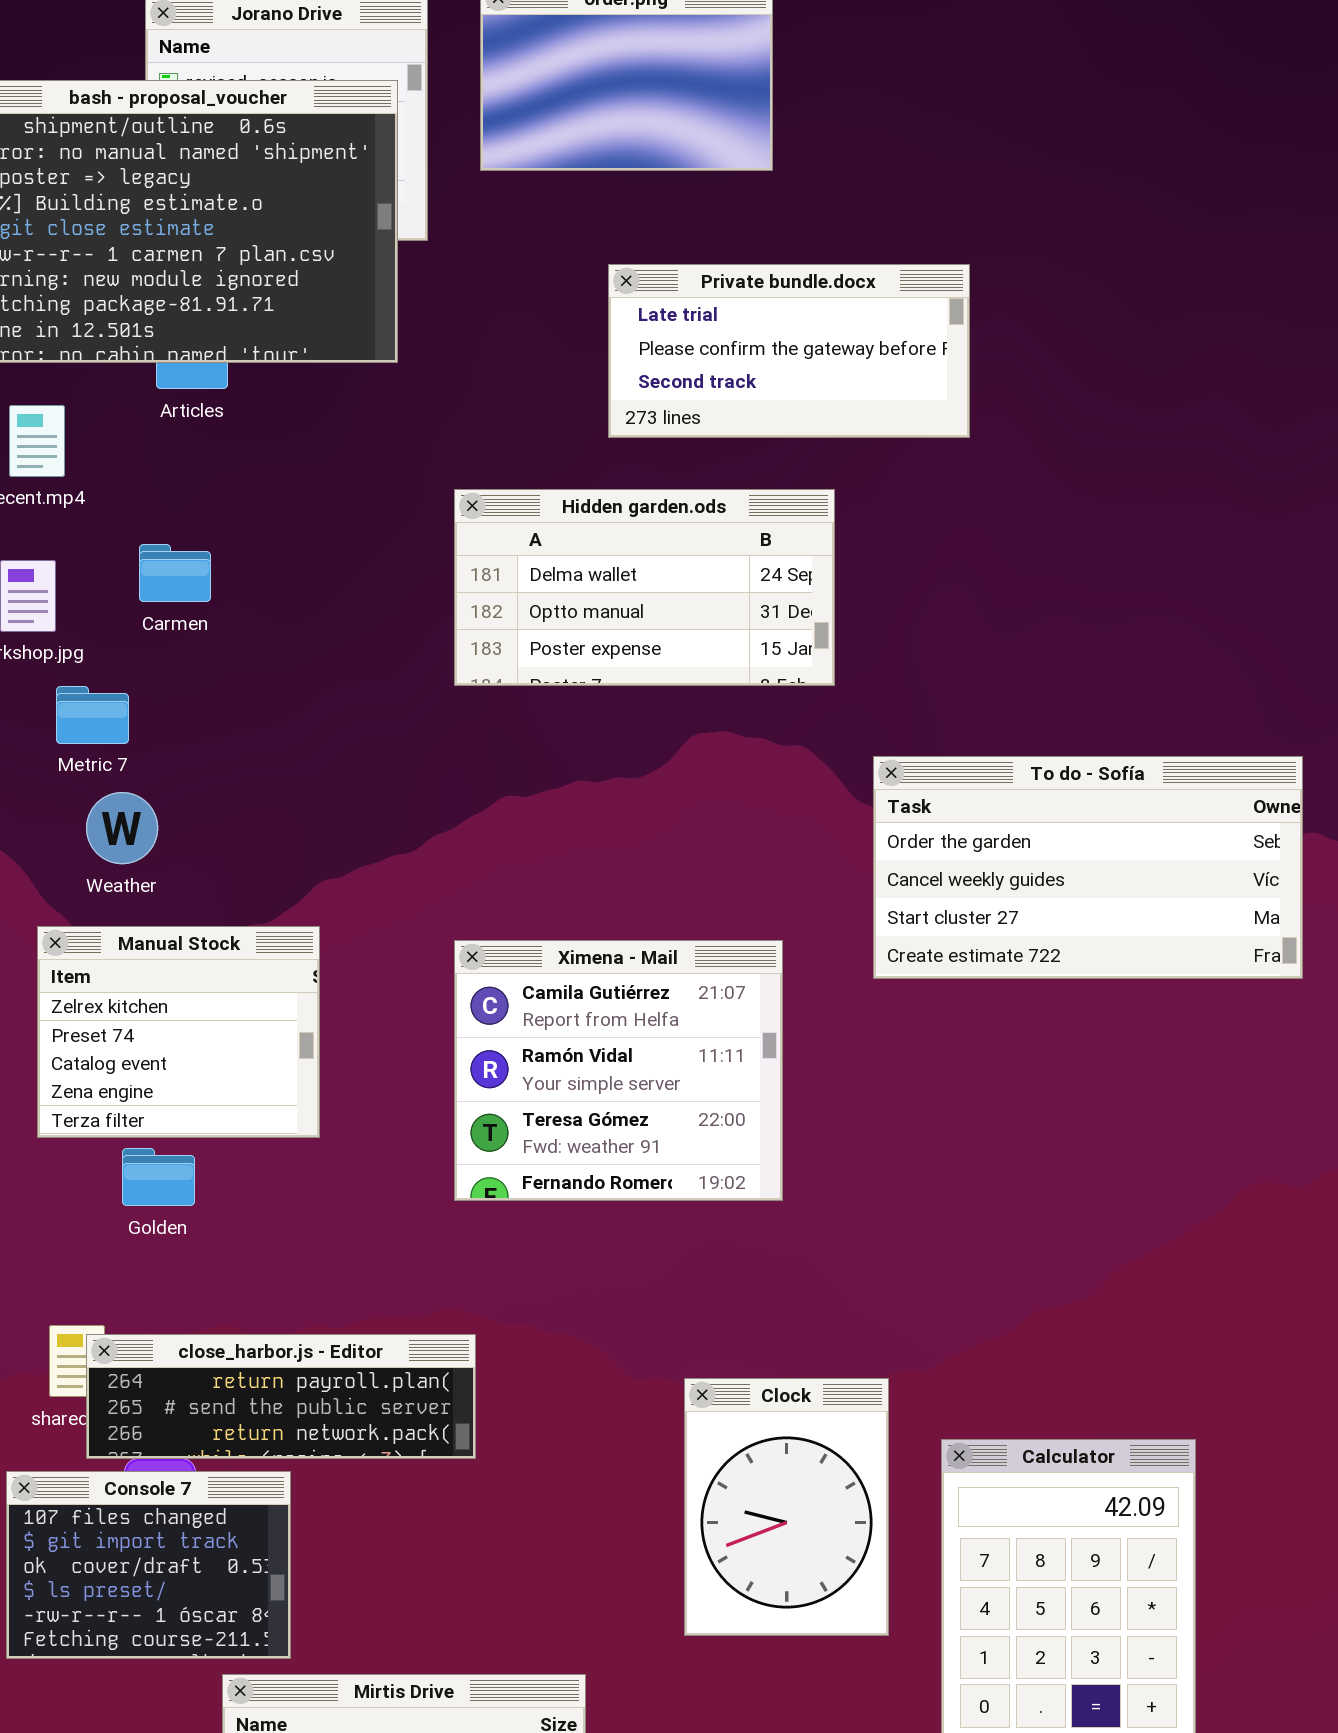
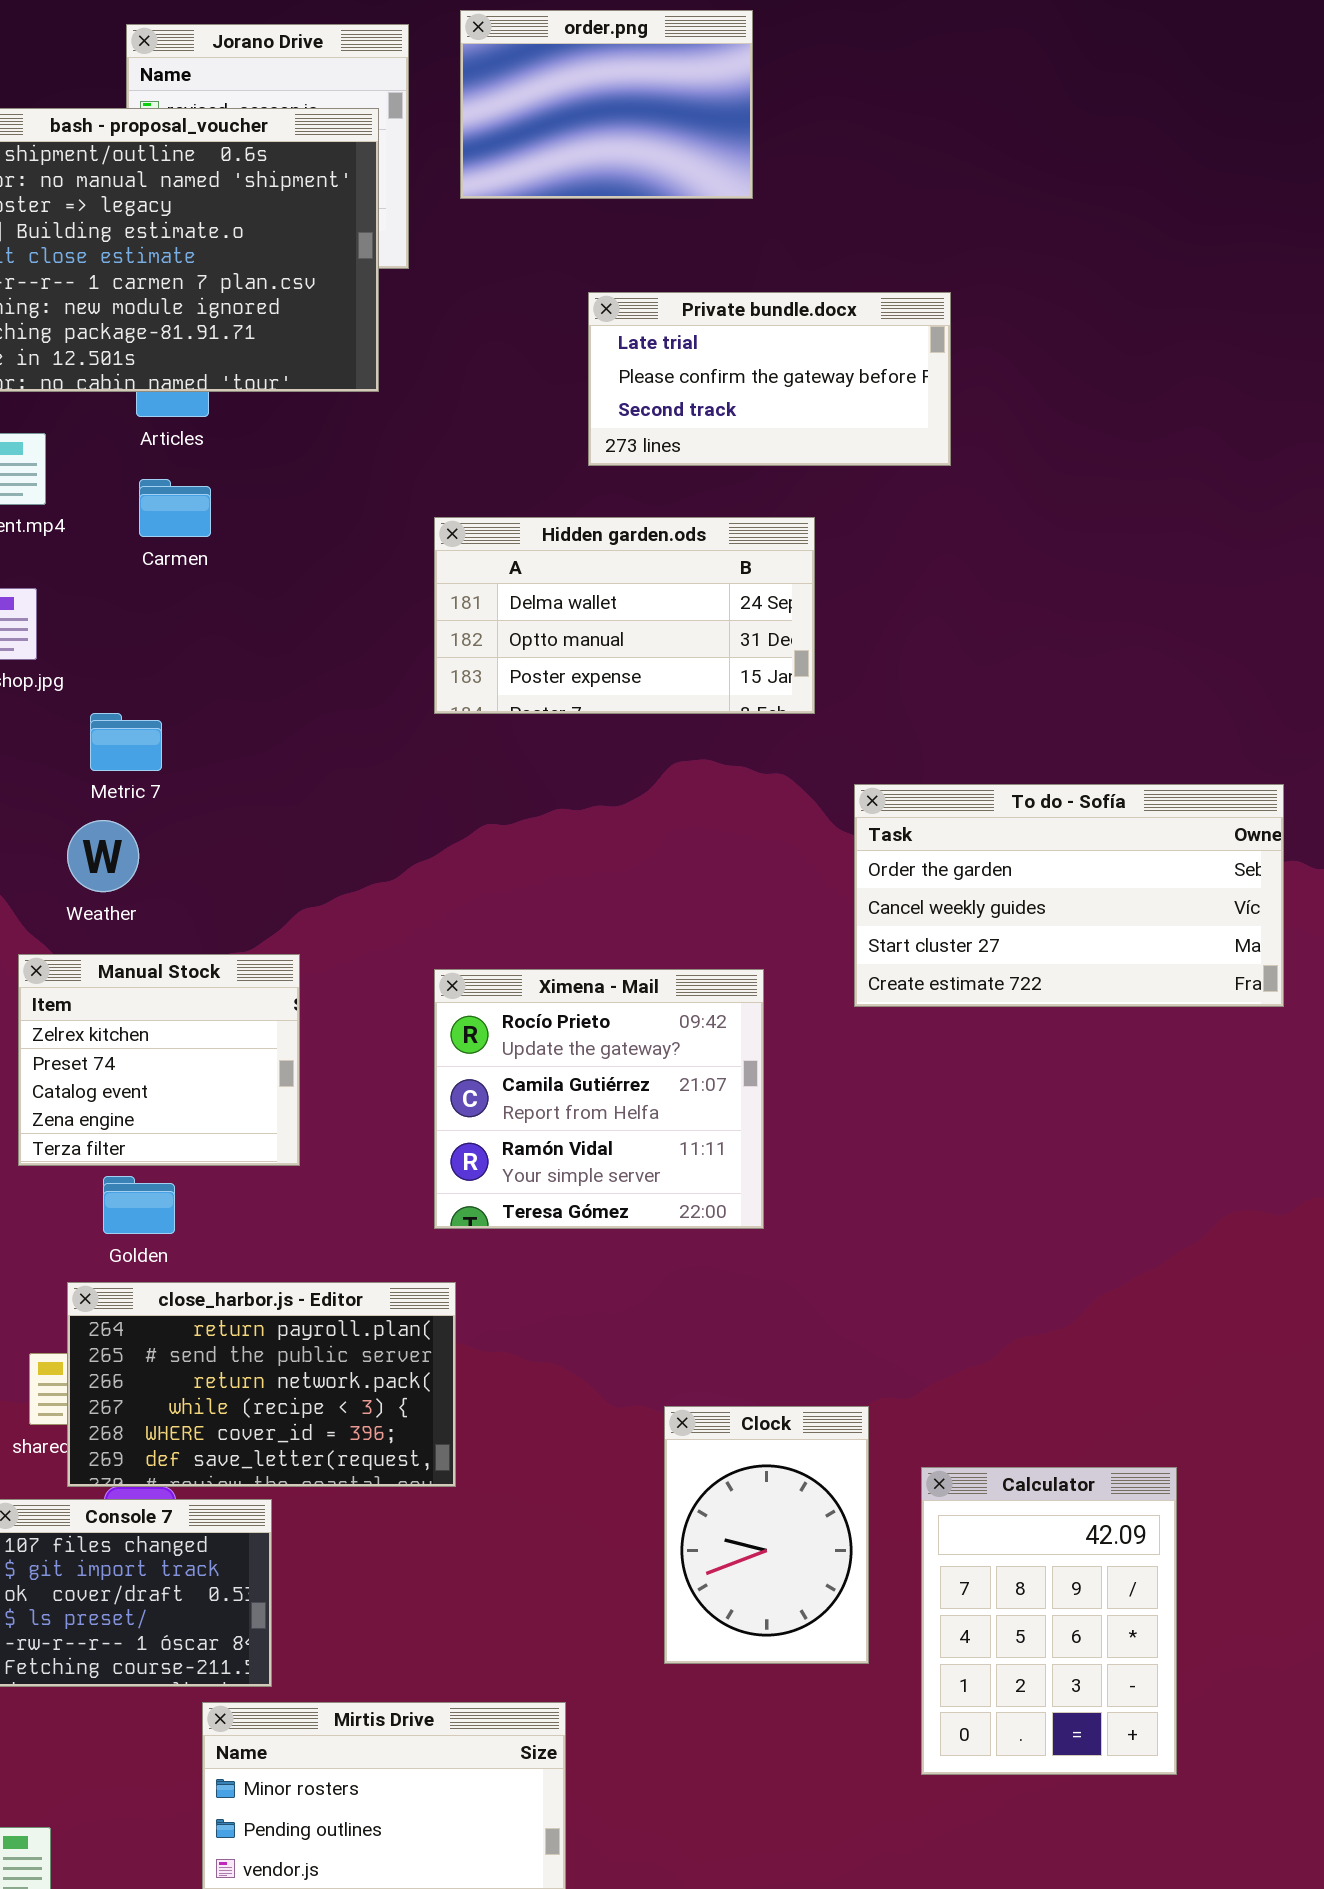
Carmen: [139,544,211,602] -> [139,479,211,537], moved
Metric 7: [56,686,129,744] -> [90,713,162,771], moved
Ximena - Mail: [454,940,783,1201] -> [434,969,764,1229], scrolled up 1 row
close_harbor.js - Editor: [86,1334,476,1459] -> [67,1282,456,1487], resized

